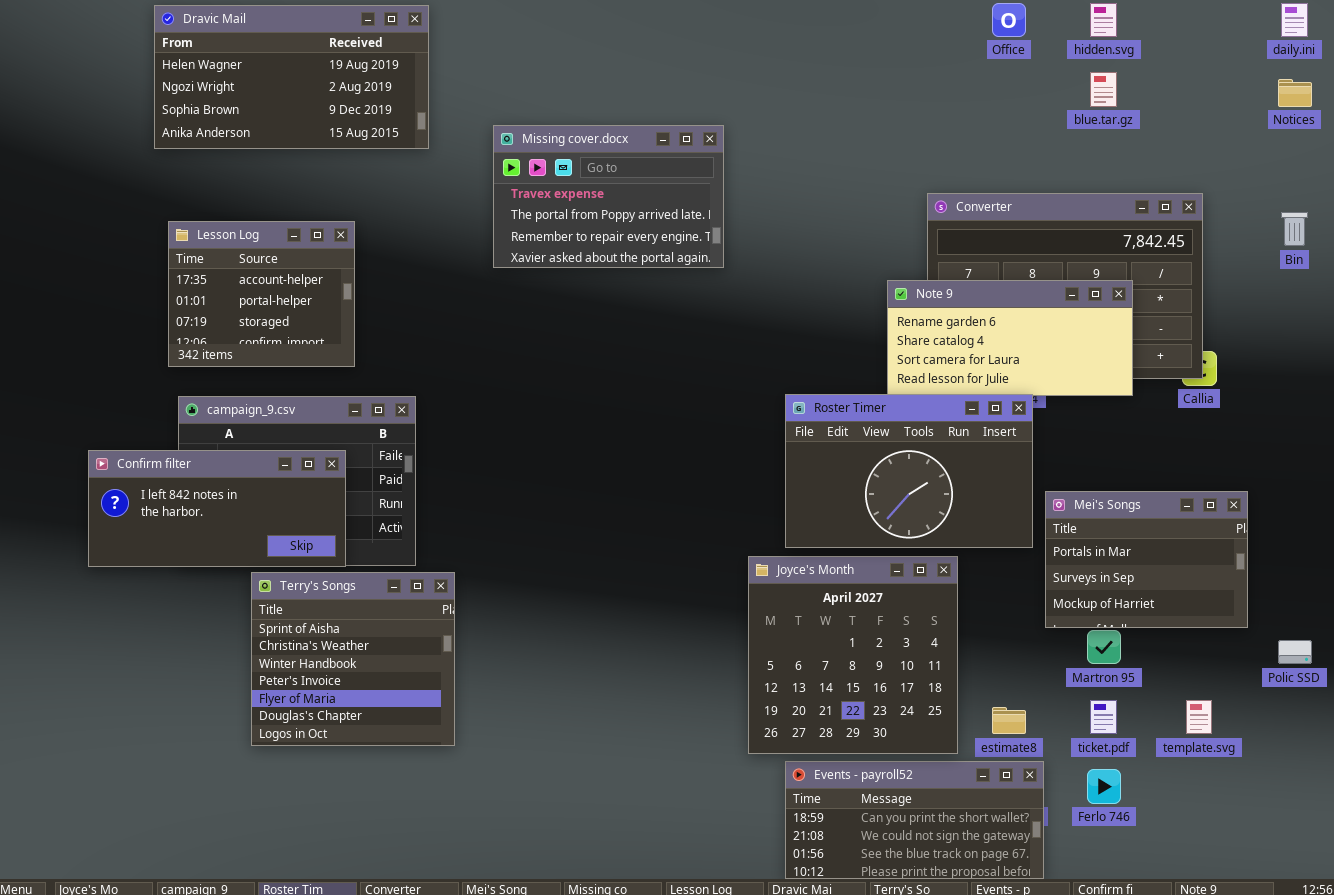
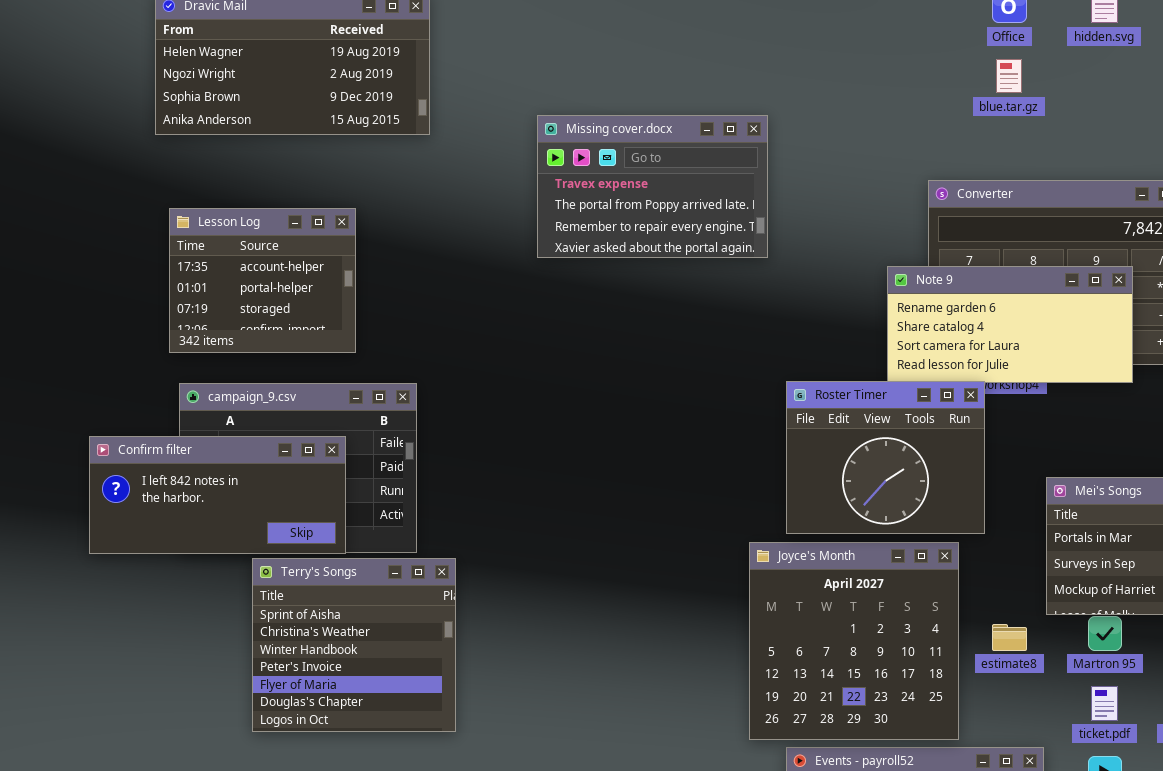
blue.tar.gz: [1090,72,1117,107] -> [996,59,1022,93], moved
Missing cover.docx: [493,125,724,268] -> [537,115,768,258], moved
Roster Timer: [785,394,1033,548] -> [786,381,985,534], resized
estimate8: [992,707,1026,734] -> [992,624,1027,651], moved

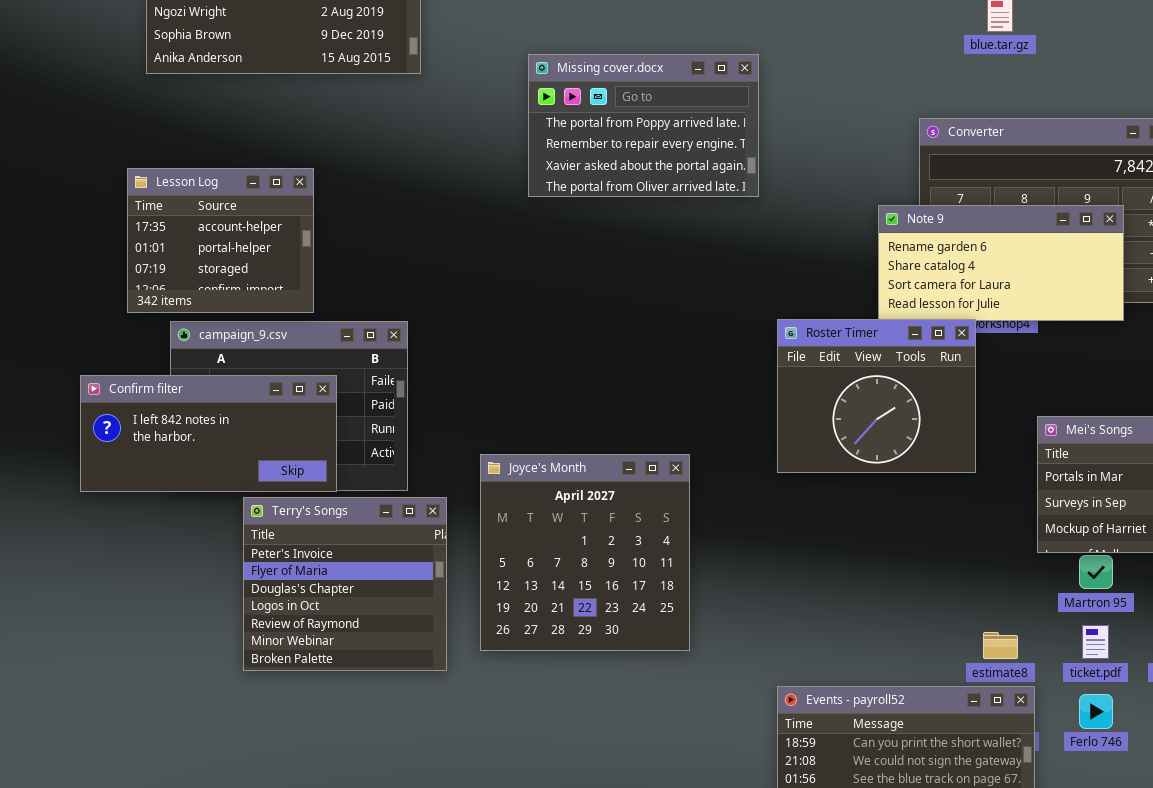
Missing cover.docx: [537,115,768,258] -> [528,54,759,197], scrolled down 1 row
Lesson Log: [169,208,356,353] -> [127,168,314,313], moved
Joyce's Month: [749,542,959,740] -> [480,454,690,651], moved
Terry's Songs: [252,558,456,732] -> [243,497,447,671], scrolled down 3 rows
estimate8: [992,624,1027,651] -> [983,632,1018,659], moved

